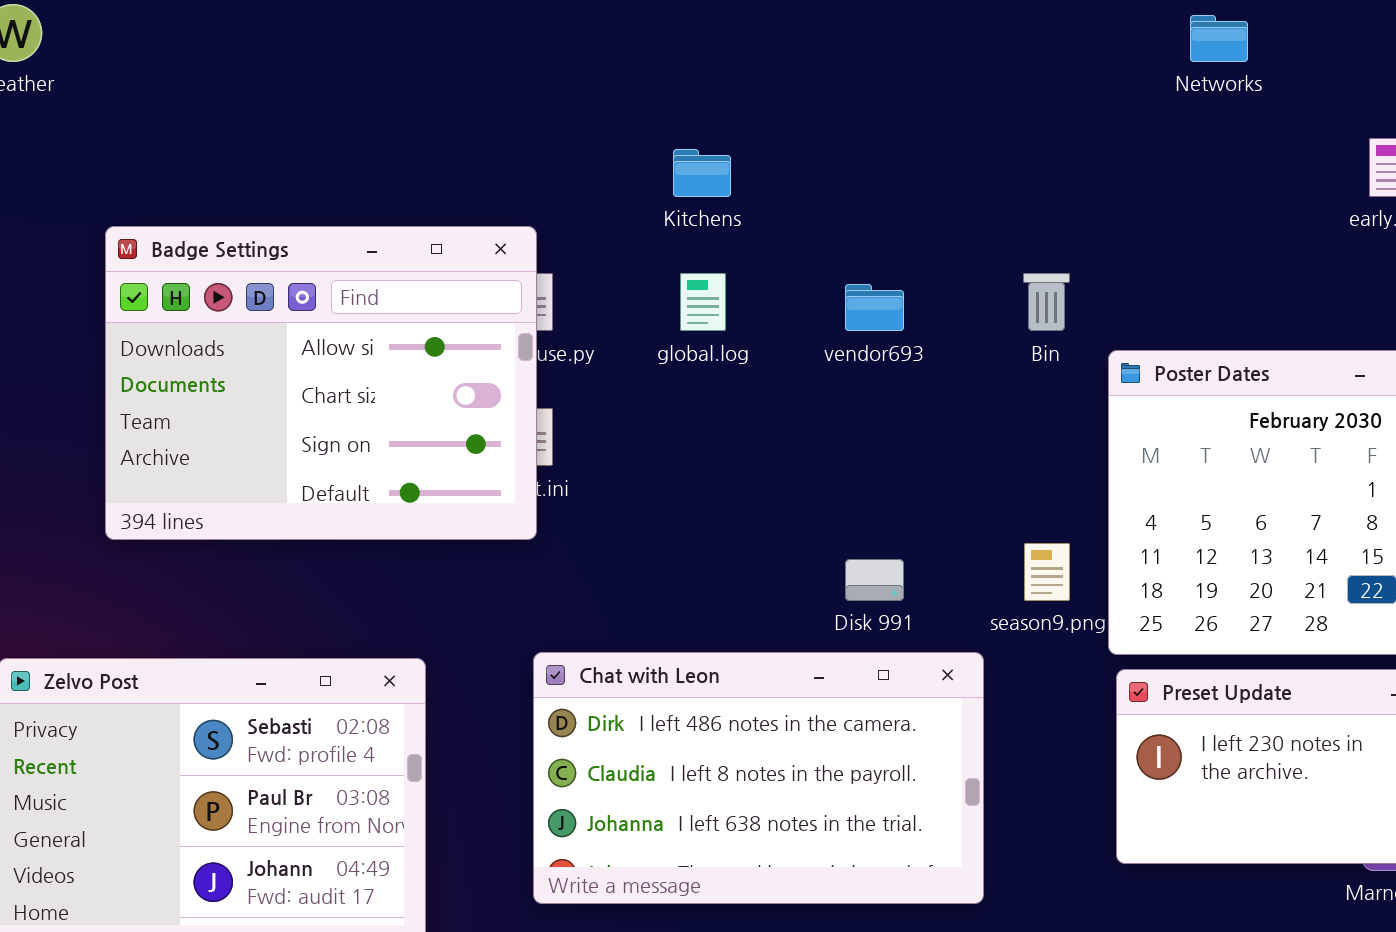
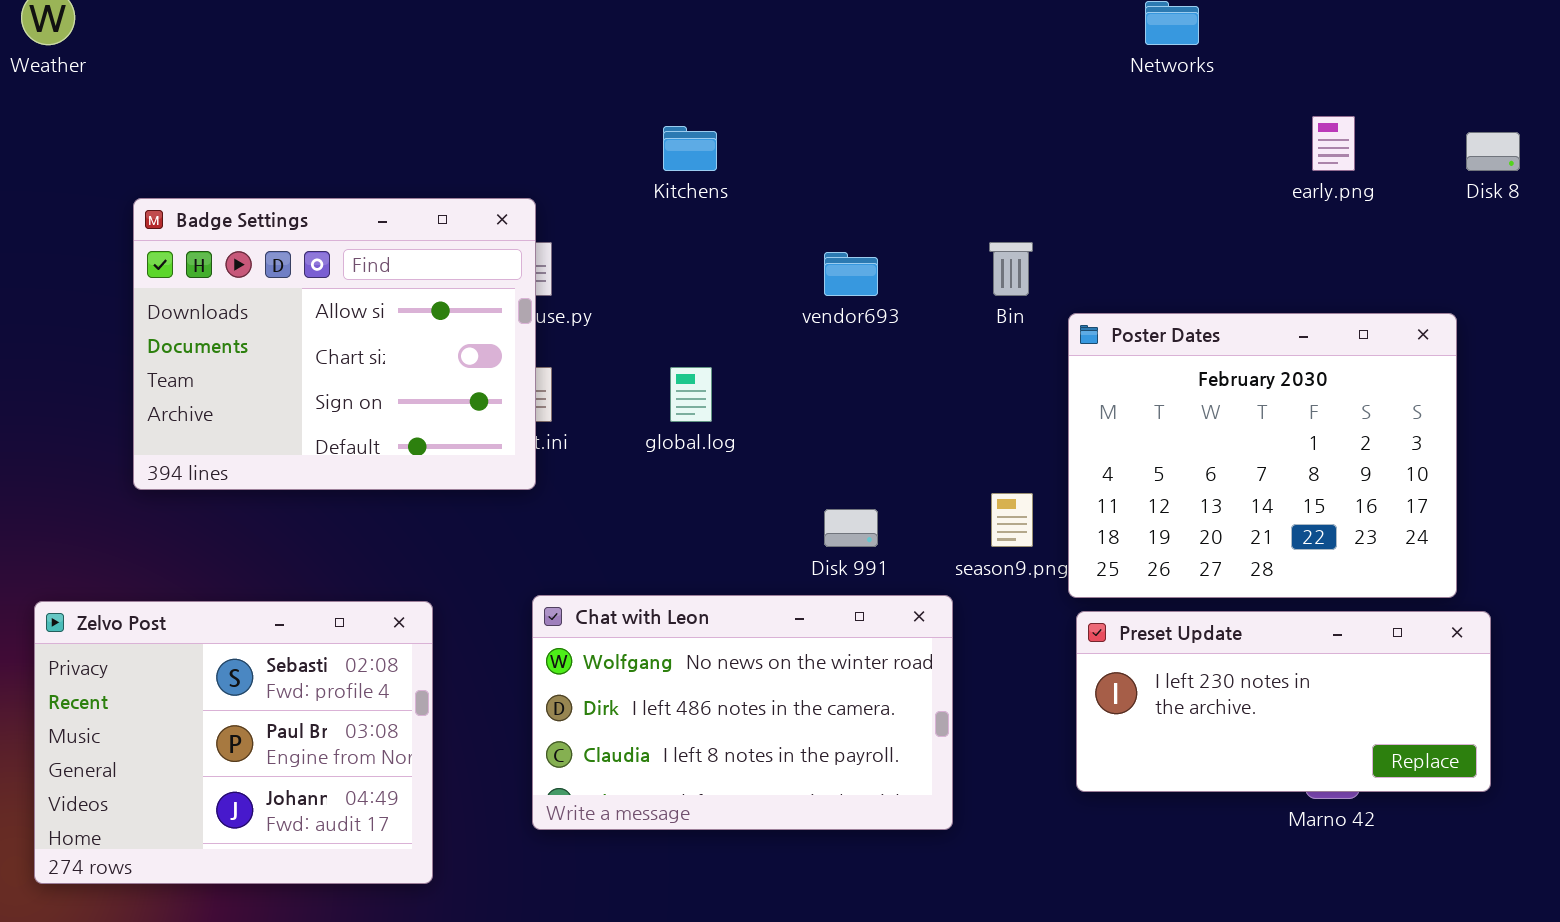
global.log: [680,273,726,331] -> [670,367,712,422], moved
Chat with Leon: [533,652,984,904] -> [532,595,953,830], scrolled up 1 row

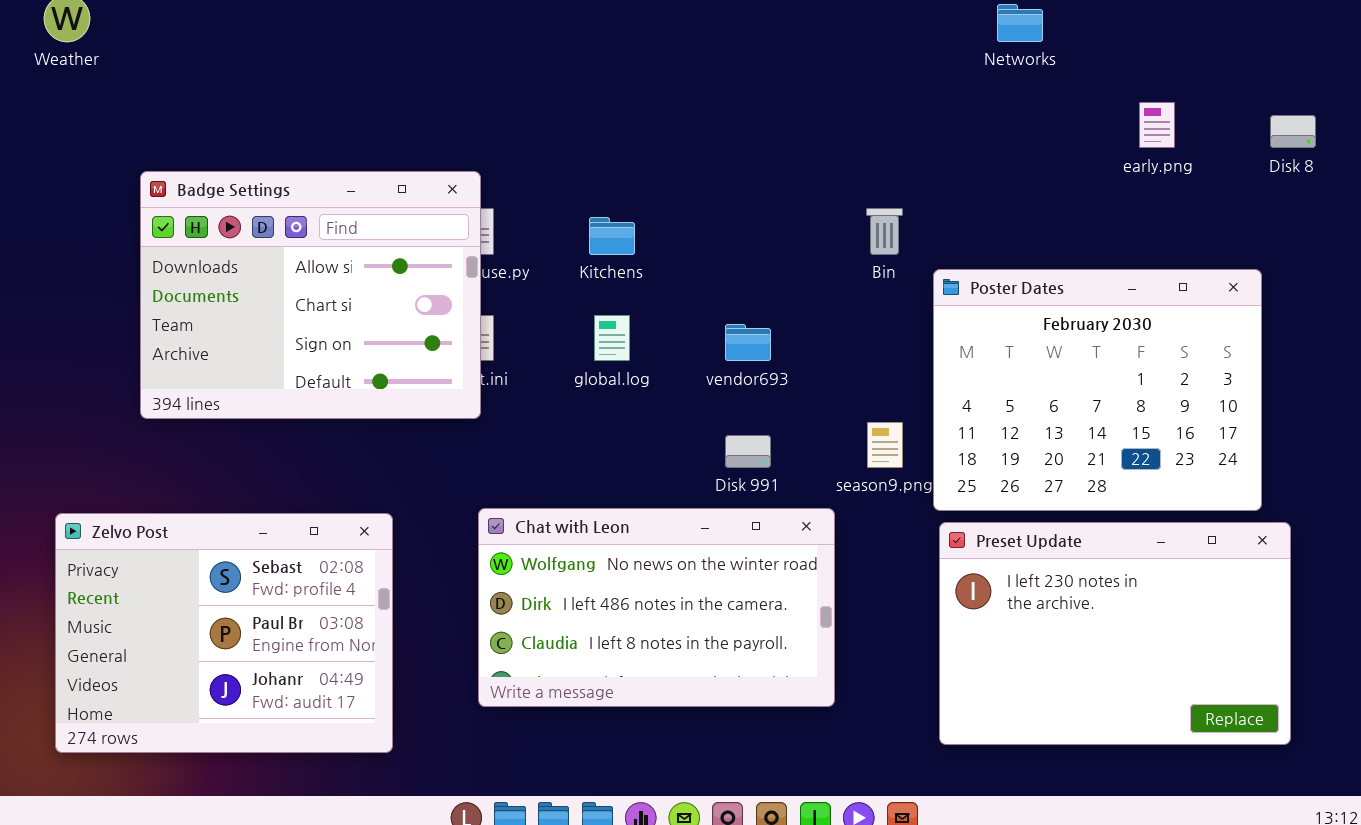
Kitchens: [663,126,717,171] -> [589,217,635,255], moved
vendor693: [824,252,878,296] -> [725,324,771,361], moved
Preset Update: [1076,611,1491,792] -> [939,522,1291,745], resized

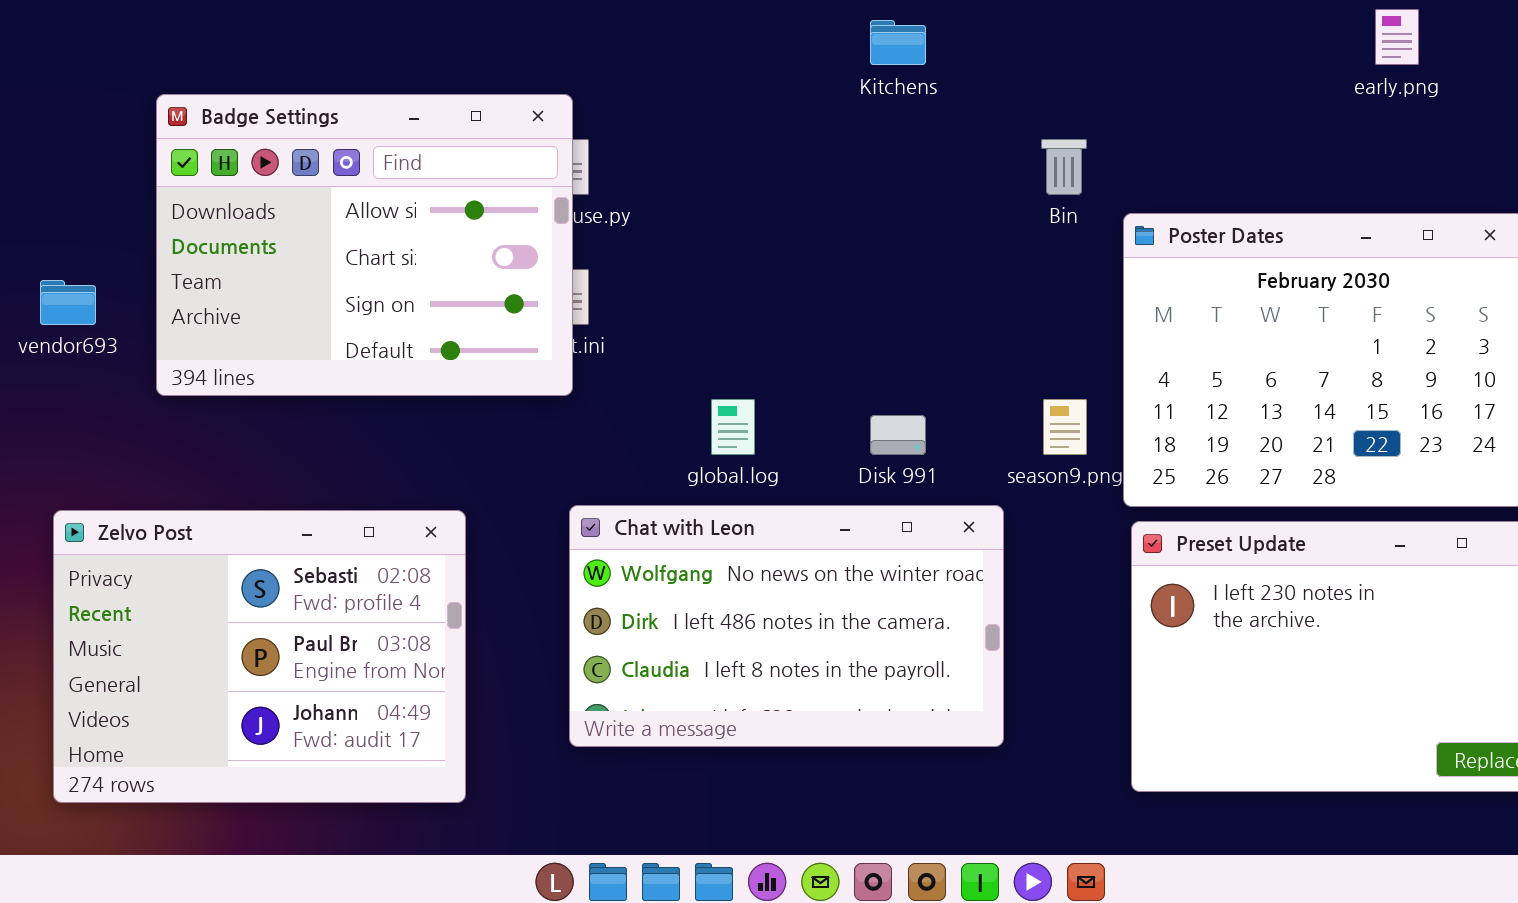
Kitchens: [589,217,635,255] -> [870,20,926,65], moved
global.log: [594,315,630,361] -> [711,399,755,455], moved
vendor693: [725,324,771,361] -> [40,280,96,325], moved

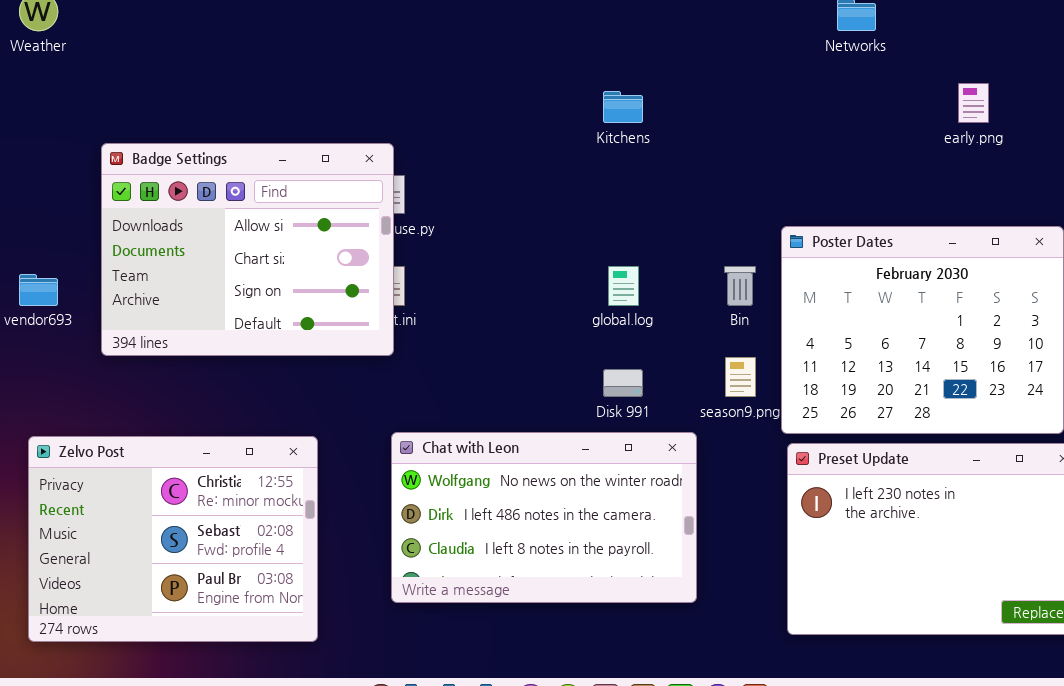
Bin: [1041,139,1087,195] -> [724,266,756,306], moved
global.log: [711,399,755,455] -> [608,266,639,306], moved
Zelvo Post: [53,510,466,803] -> [28,436,318,642], scrolled up 1 row

